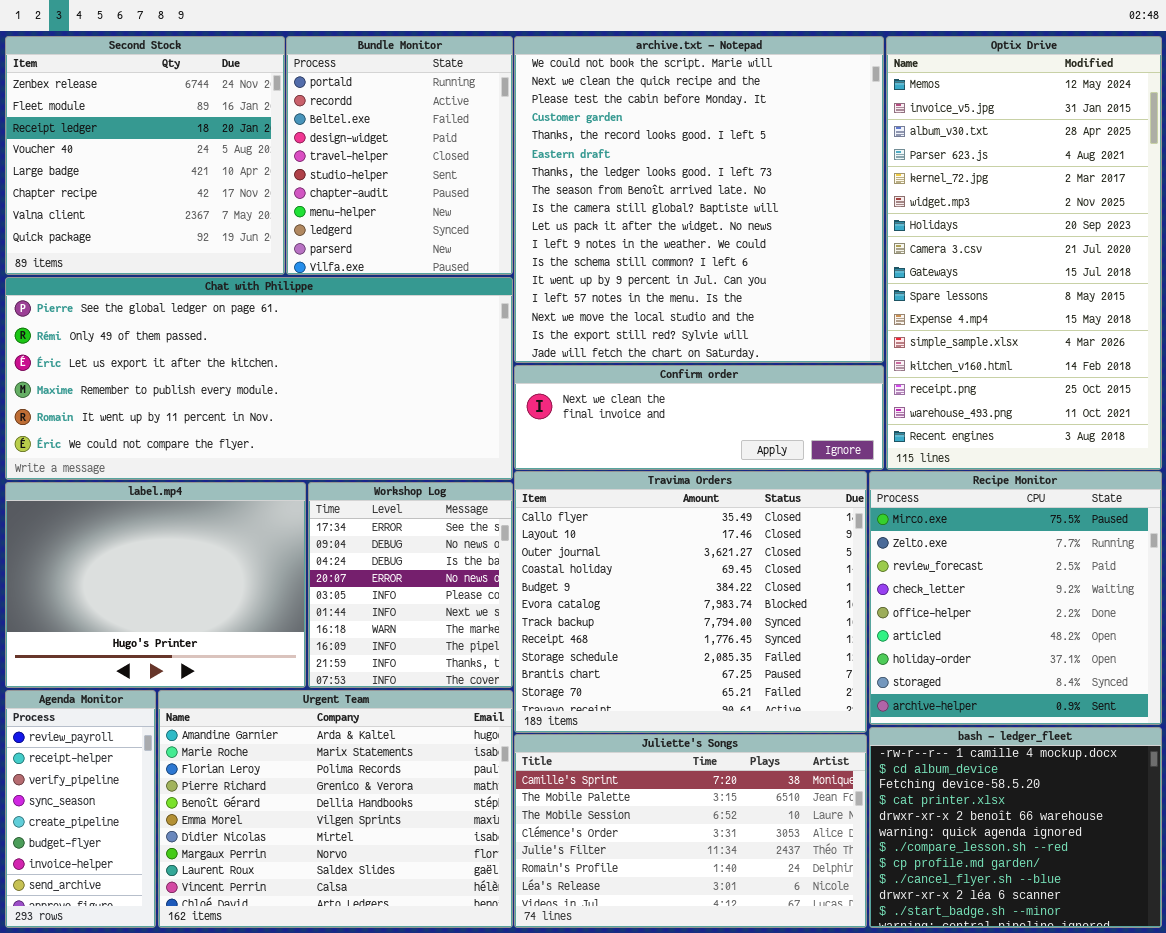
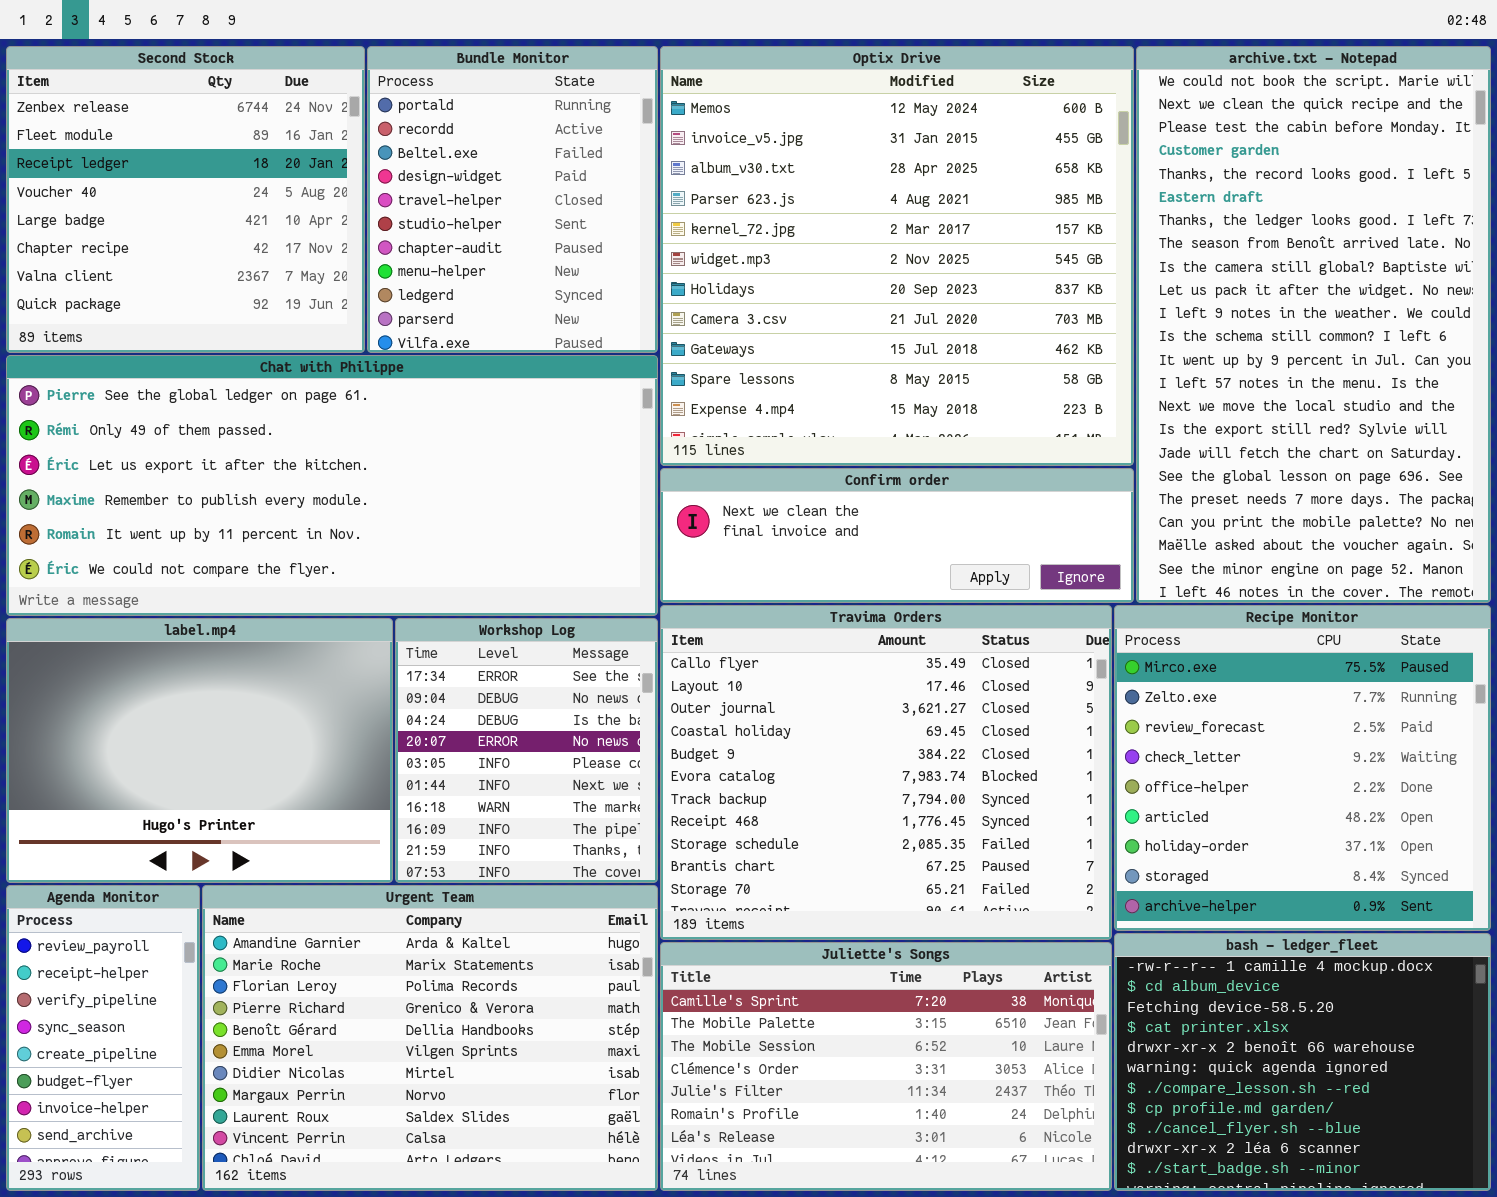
archive.txt - Notepad: [514,36,884,363] -> [1136,46,1491,603], moved, resized
Optix Drive: [886,36,1162,470] -> [660,46,1134,466], moved, resized

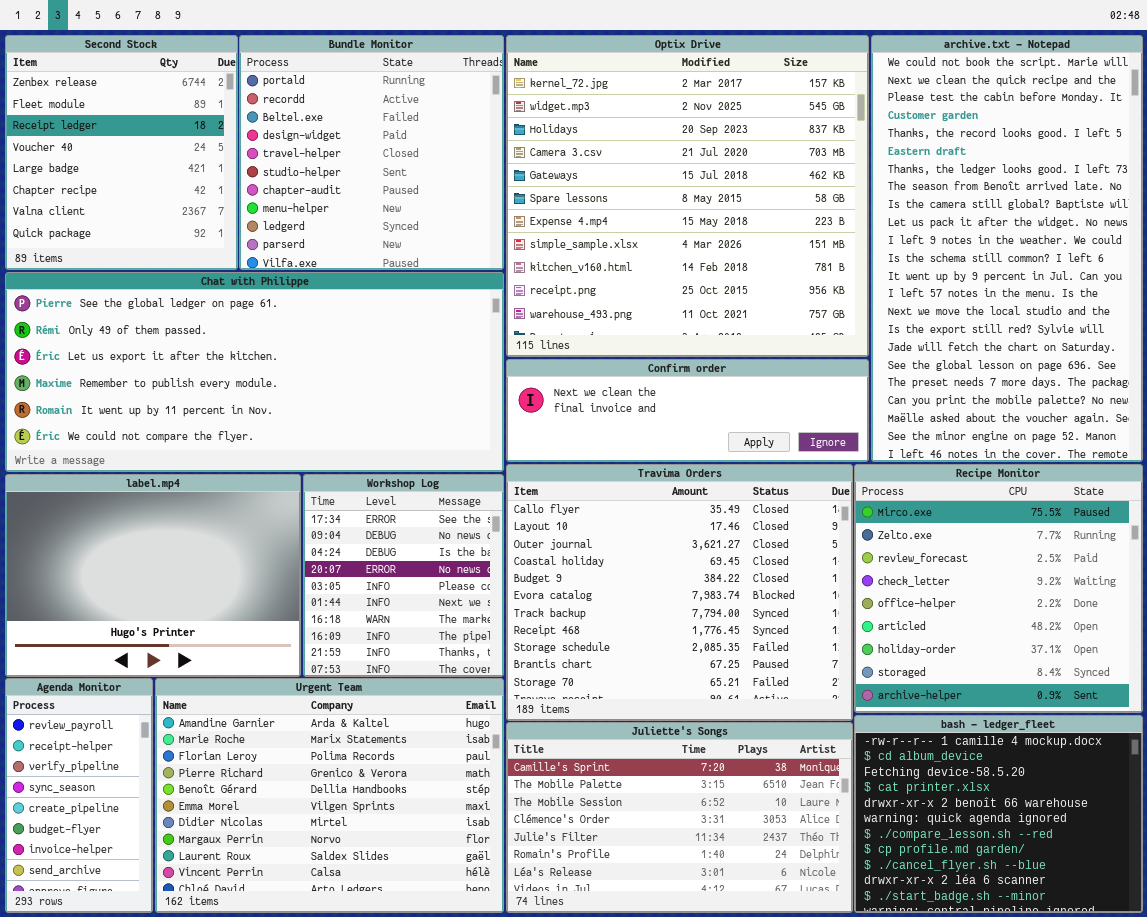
Second Stock: [6,46,365,353] -> [5,35,238,270], resized
Bundle Monitor: [367,46,658,353] -> [239,35,504,270], resized
Optix Drive: [660,46,1134,466] -> [506,35,869,357], scrolled down 4 rows

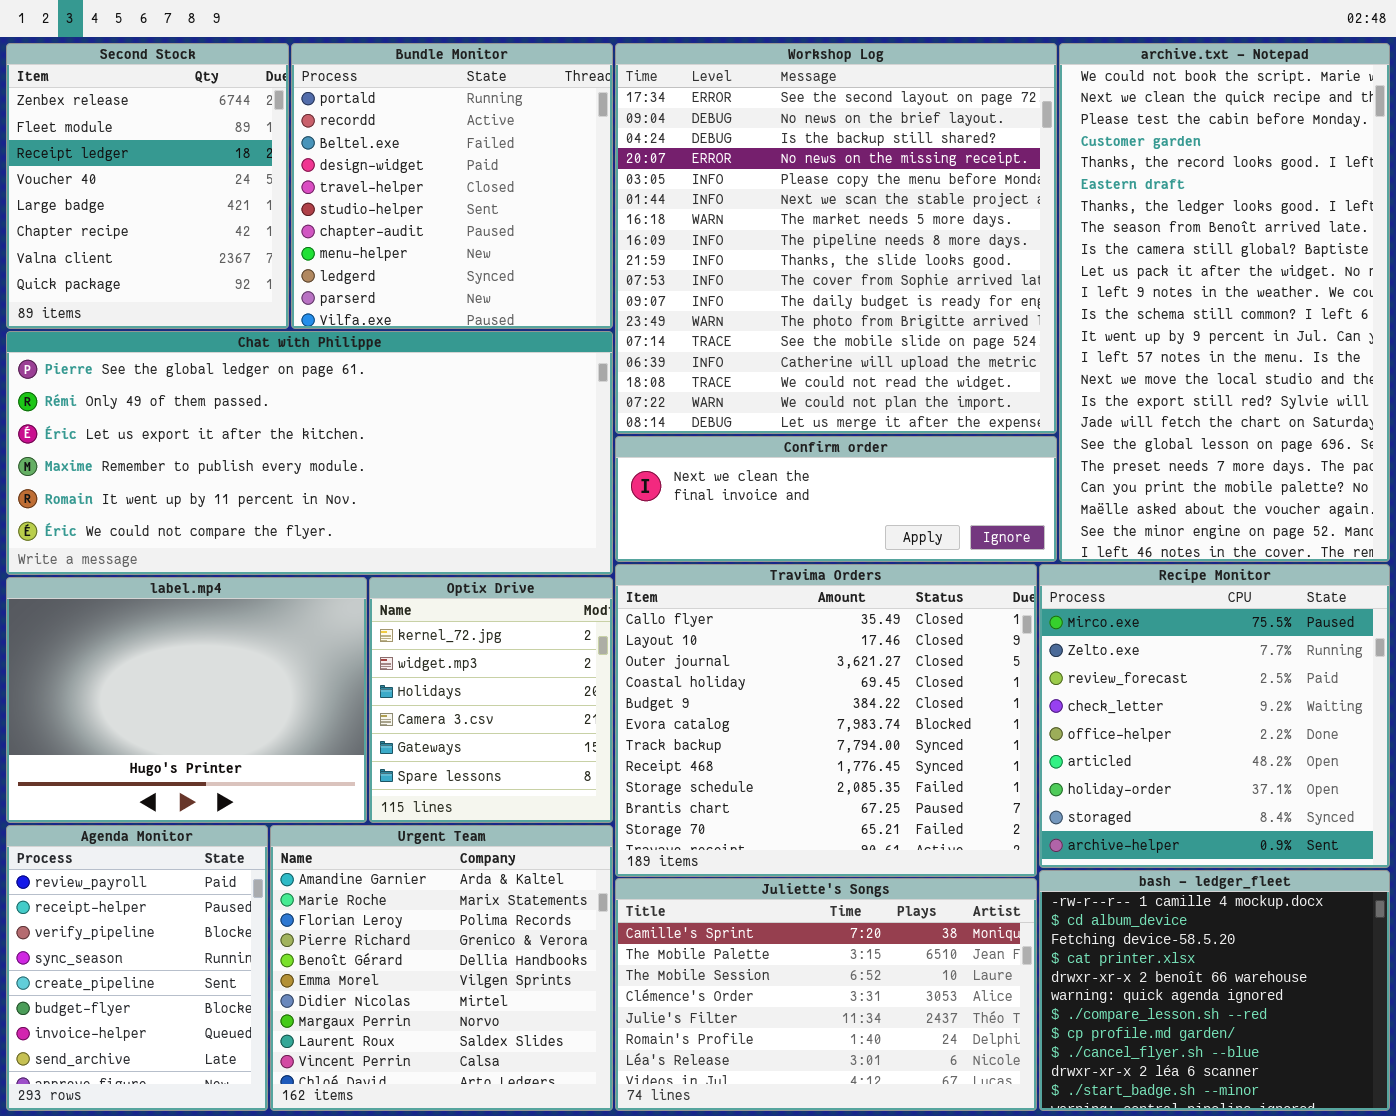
Optix Drive: [506,35,869,357] -> [369,577,613,823], moved, resized
Workshop Log: [303,474,504,677] -> [615,43,1057,434], moved, resized
Agenda Monitor: [5,678,153,913] -> [6,825,268,1111], resized
Urgent Team: [155,678,504,913] -> [270,825,613,1111], resized

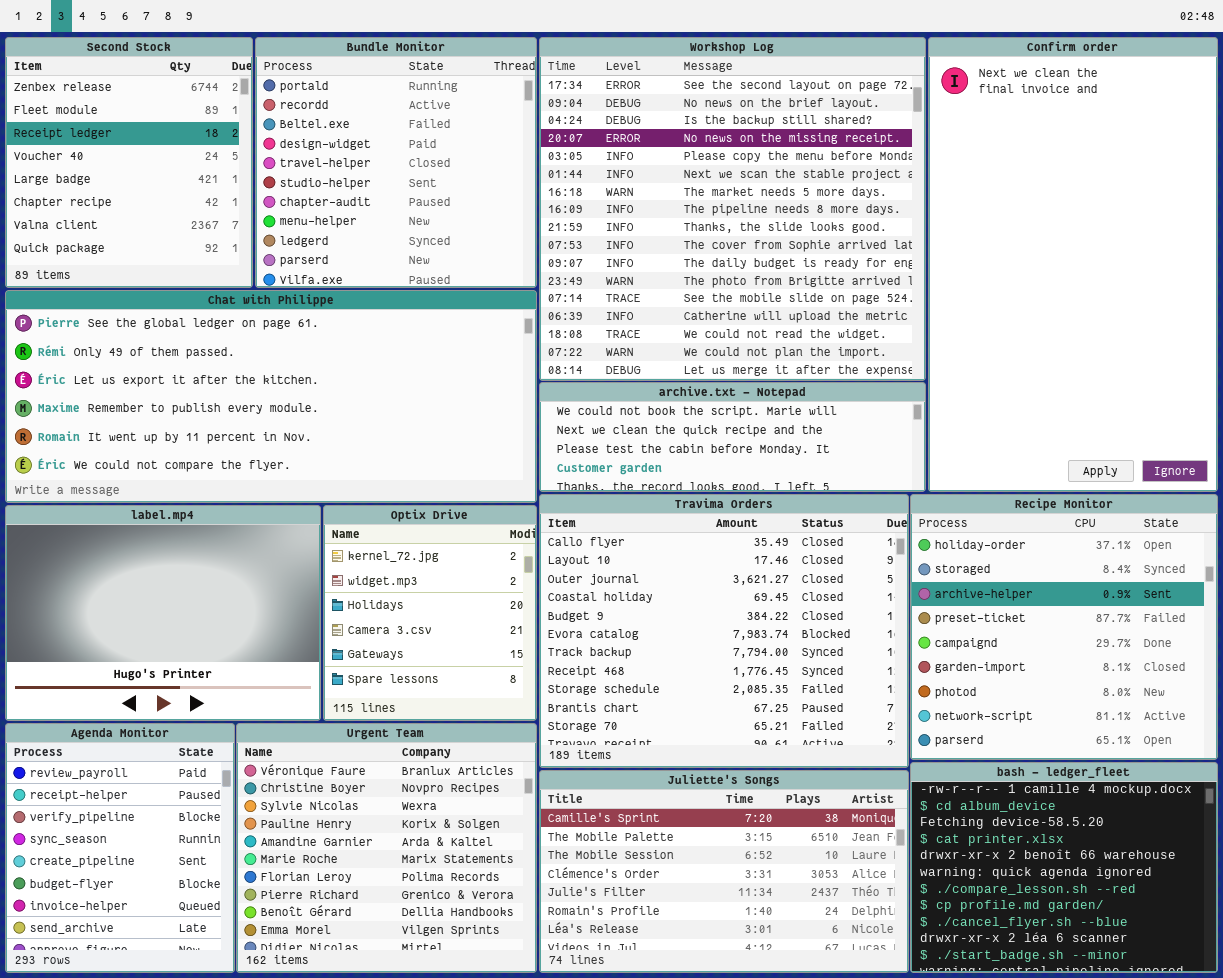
archive.txt - Notepad: [1059,43,1390,562] -> [539,382,926,492], moved, resized
Confirm order: [615,436,1057,562] -> [928,37,1218,492], moved, resized
Recipe Monitor: [1039,564,1390,868] -> [910,494,1218,760], scrolled down 6 rows
Urgent Team: [270,825,613,1111] -> [236,723,537,973], scrolled up 4 rows

